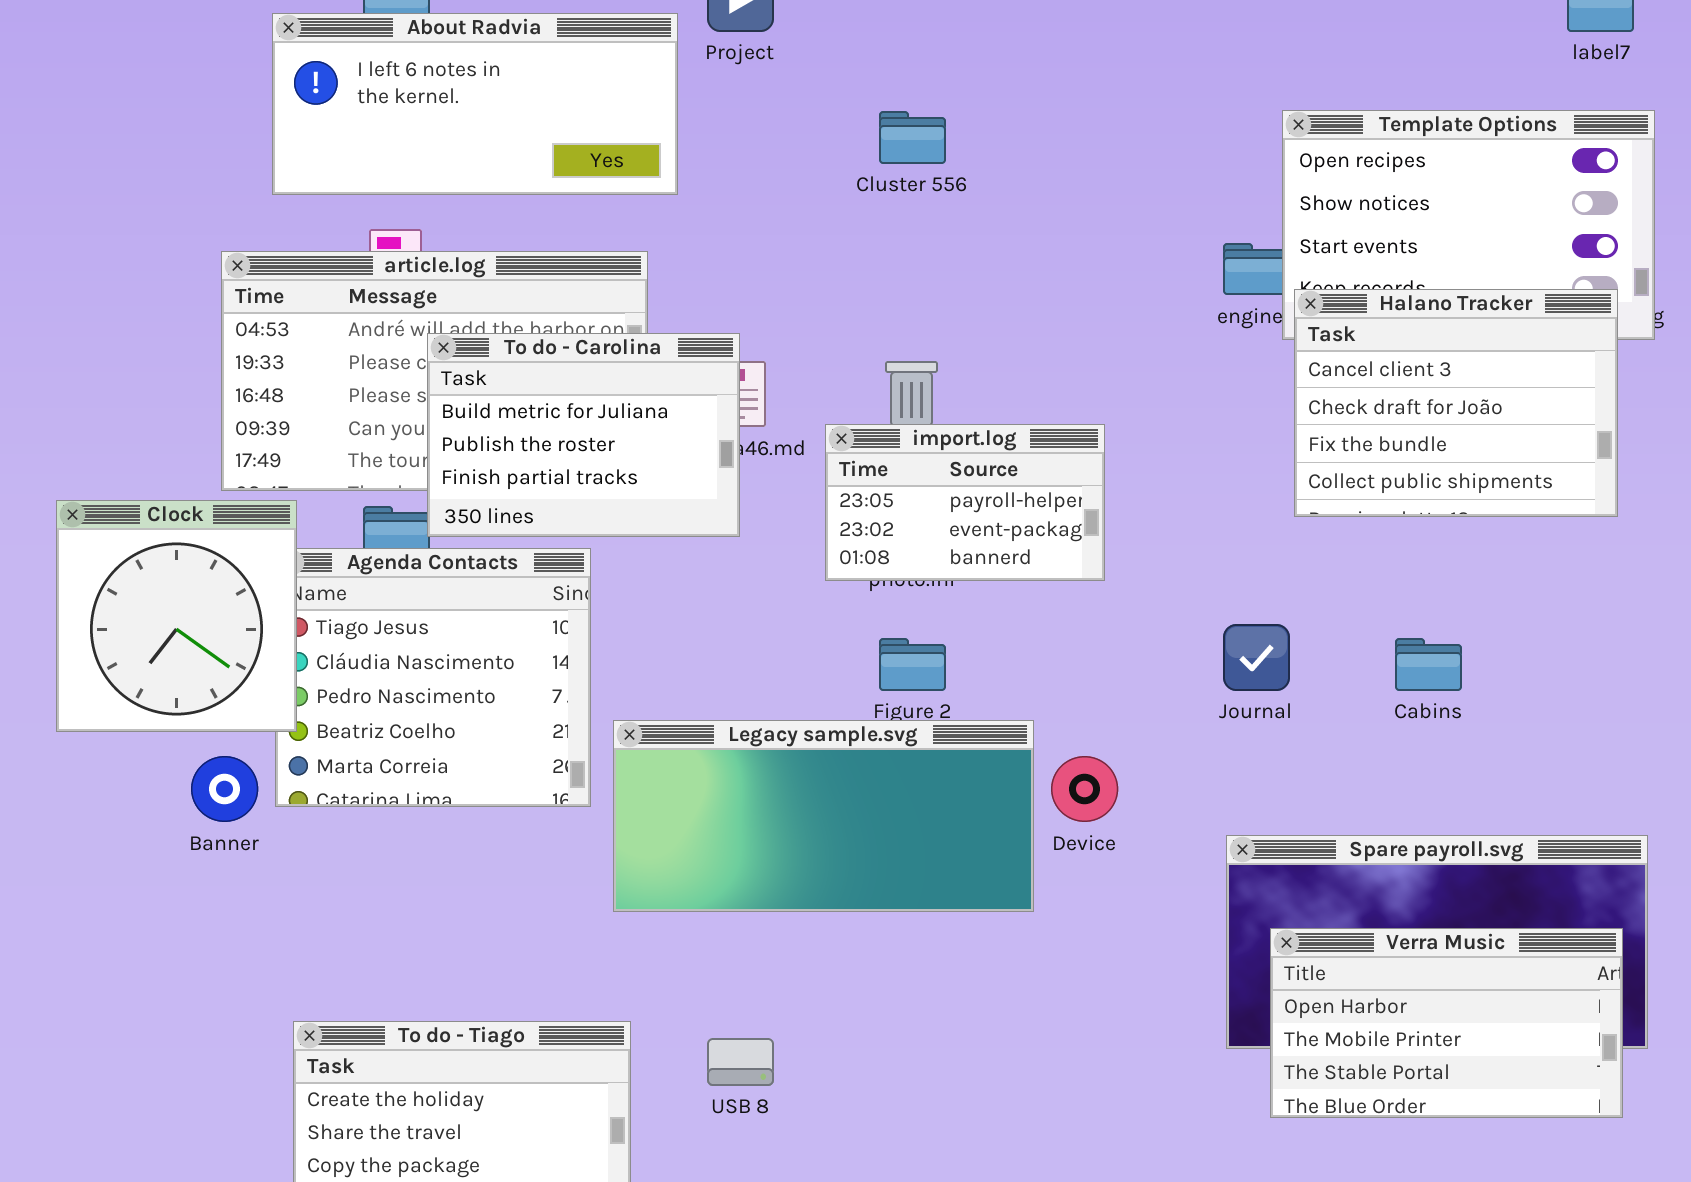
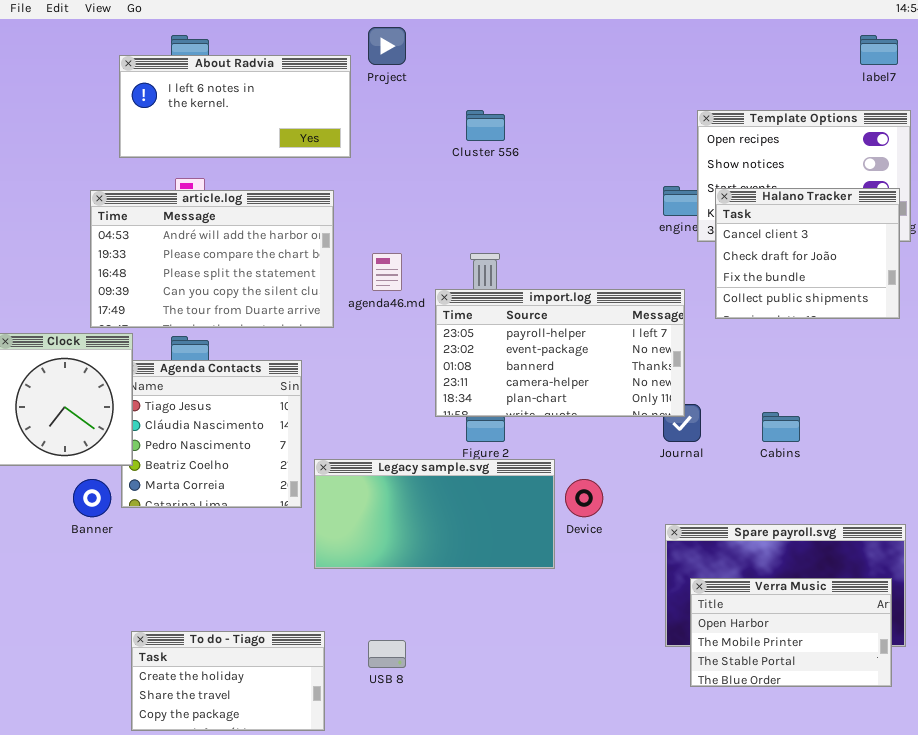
Halano Tracker: [1294,289,1618,517] -> [715,188,900,319], moved
To do - Carolina: [427,333,740,537] -> none, closed
import.log: [825,424,1105,581] -> [435,289,685,417], resized

